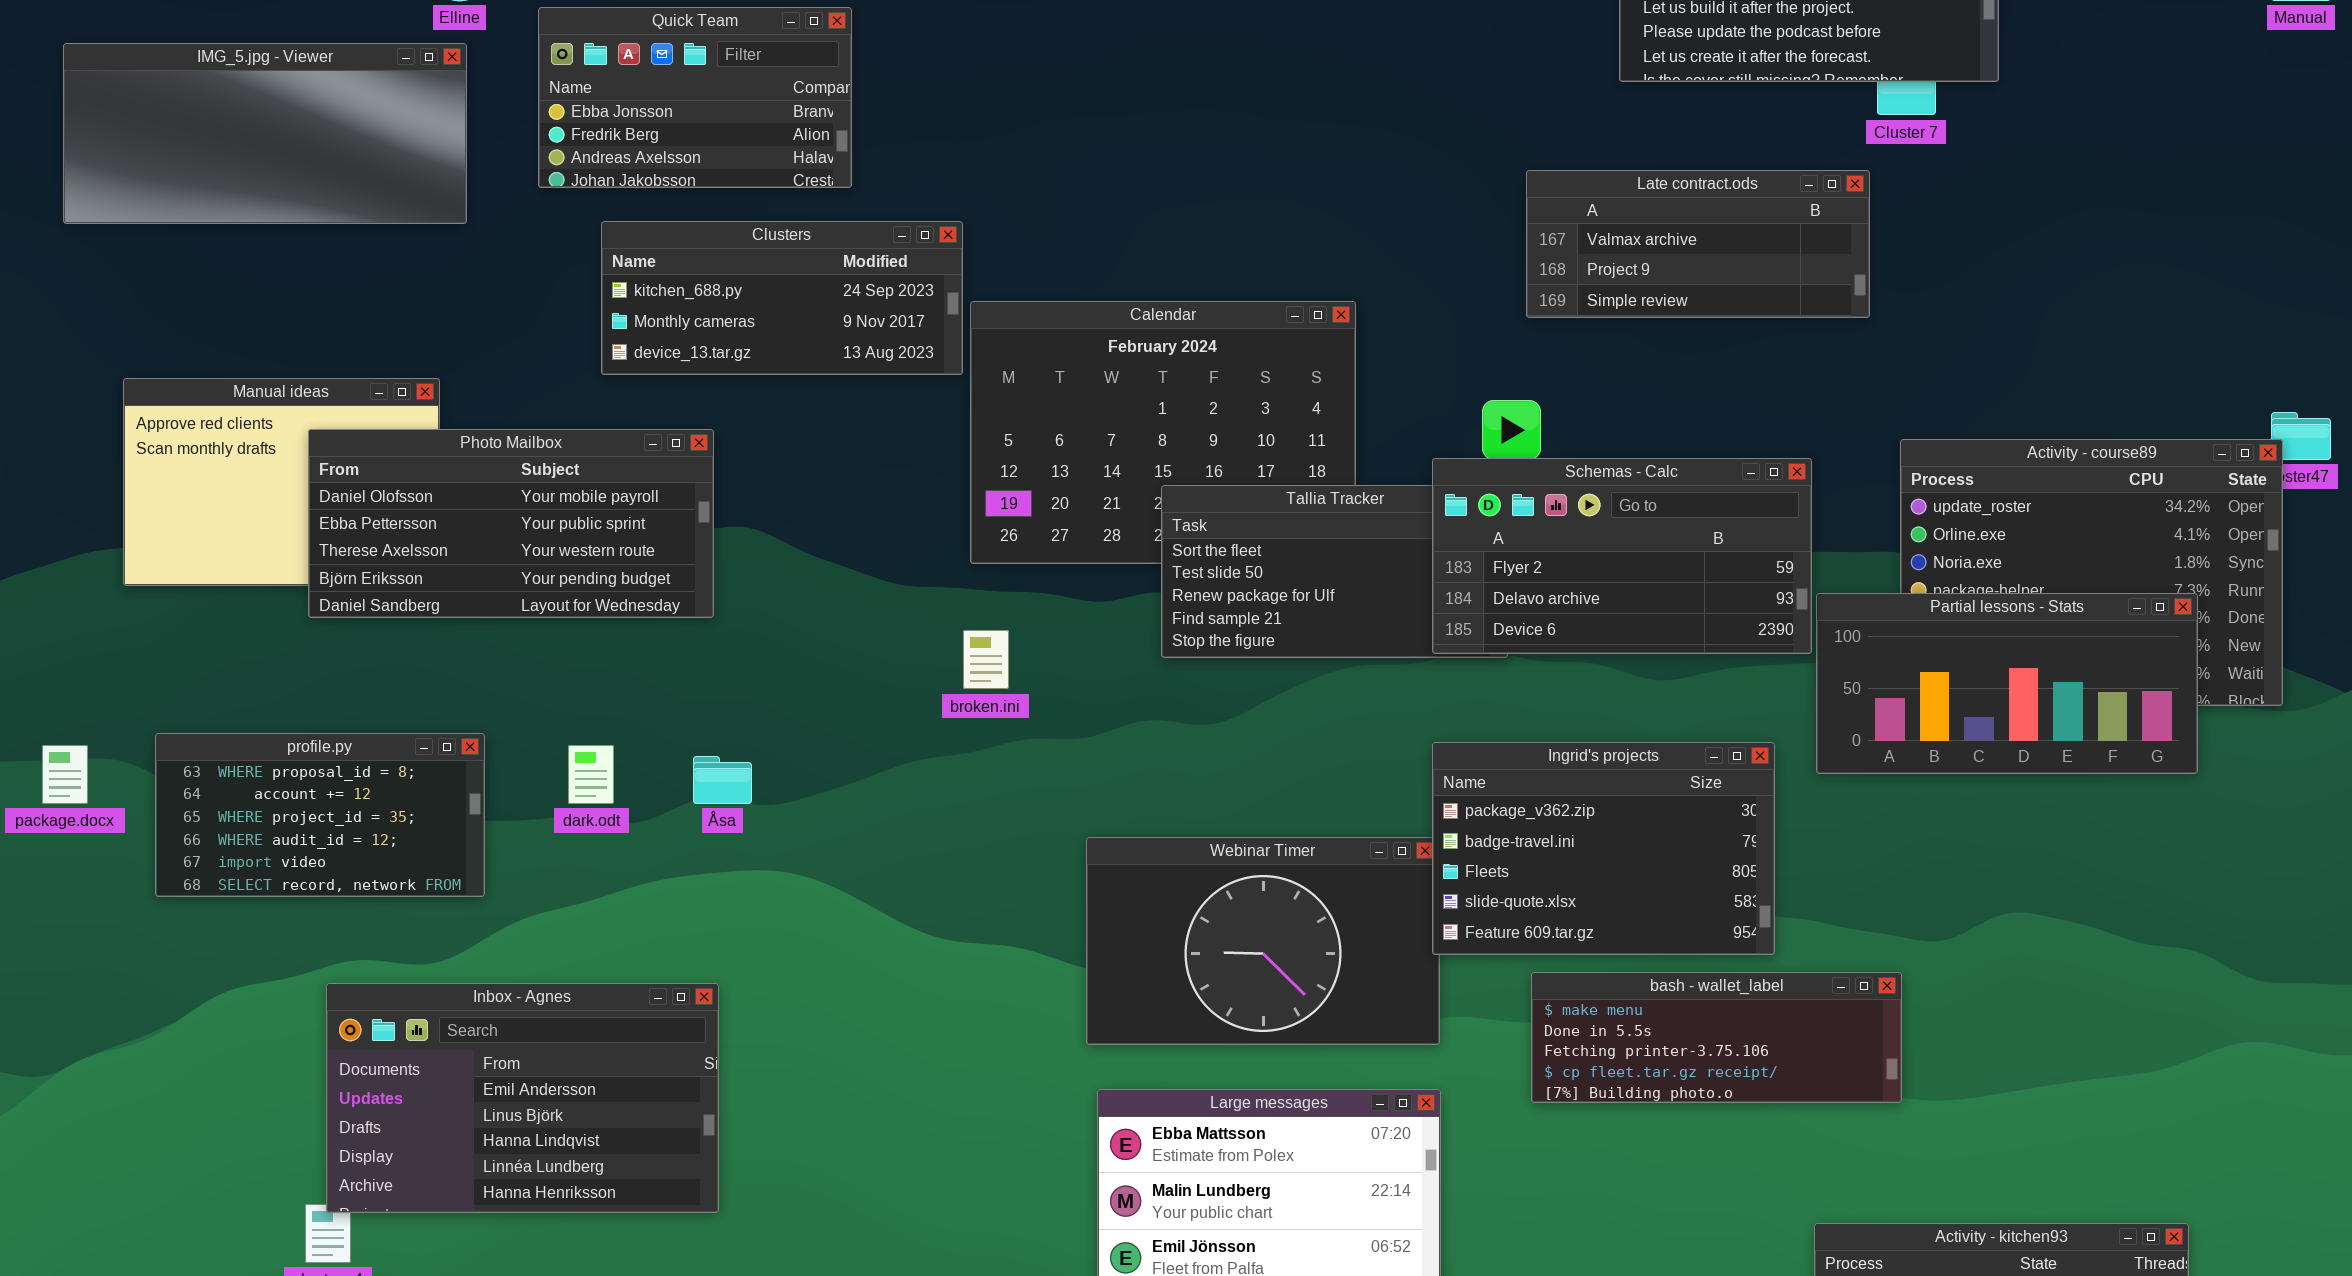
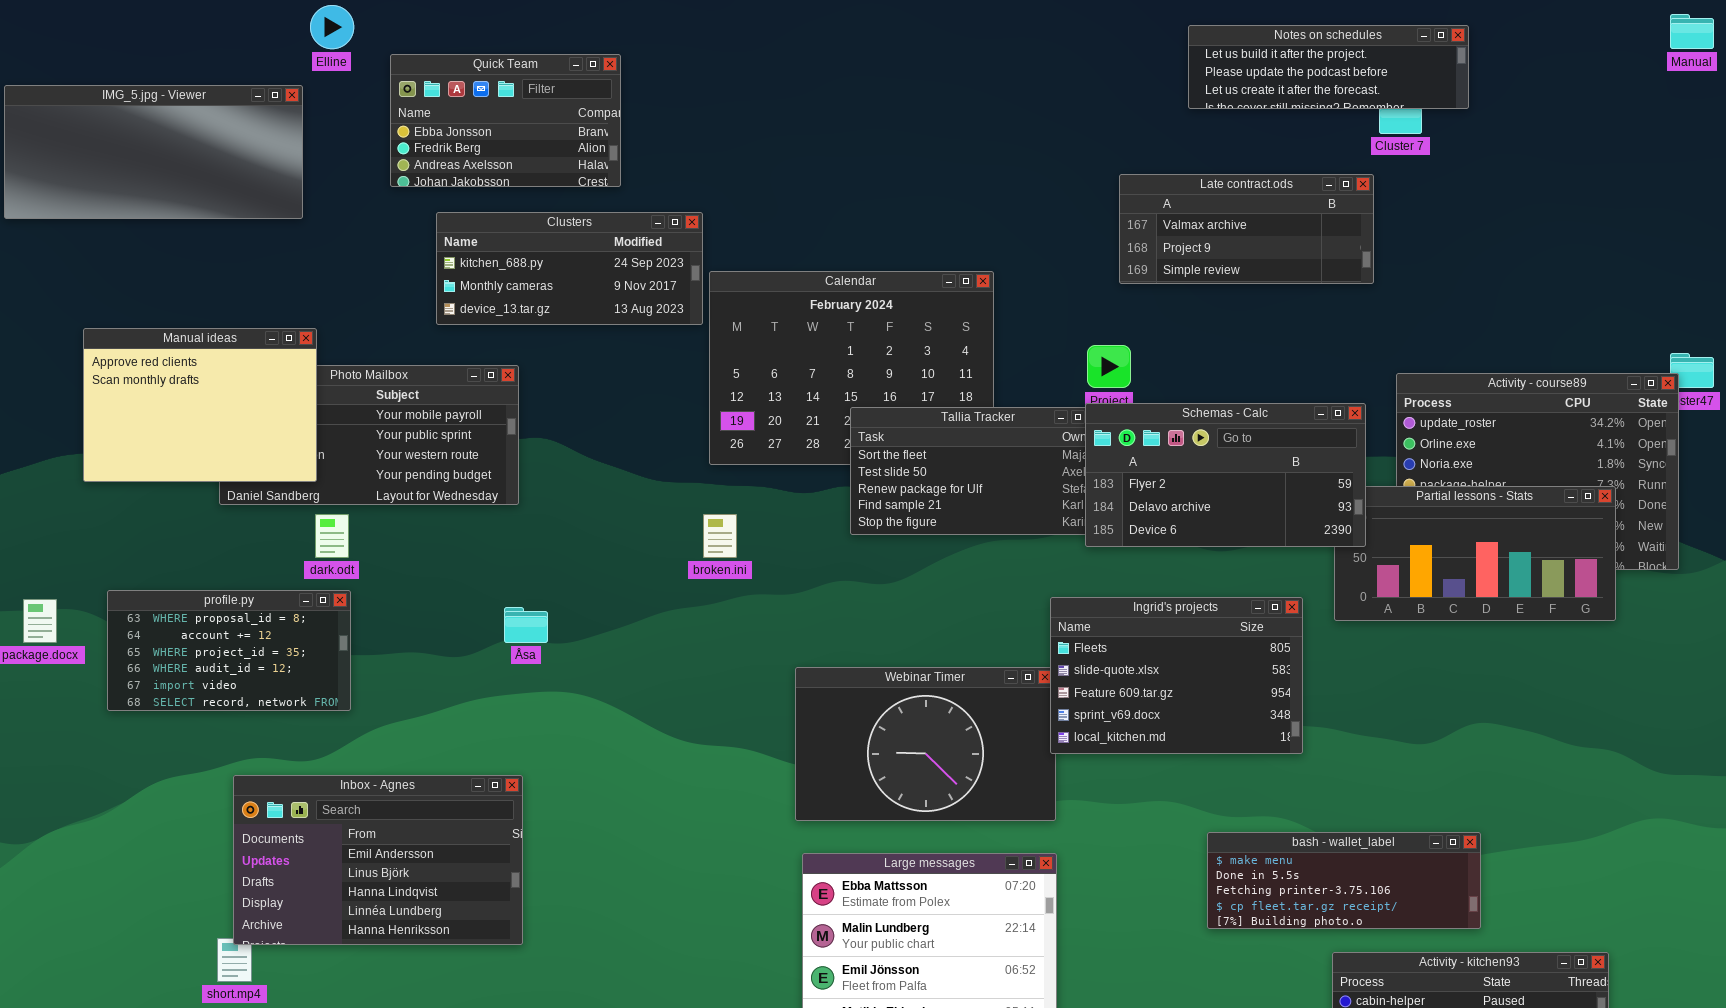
IMG_5.jpg - Viewer: [63,43,467,224] -> [4,85,303,219], moved
Manual ideas: [123,378,440,586] -> [83,328,317,482], raised
Schemas - Calc: [1432,458,1812,654] -> [1085,403,1366,547], moved
Ingrid's projects: [1432,742,1775,955] -> [1050,597,1303,754], scrolled down 2 rows
dark.odt: [568,745,614,804] -> [315,514,349,558], moved
bash - wallet_label: [1531,972,1902,1103] -> [1207,832,1481,929], moved

